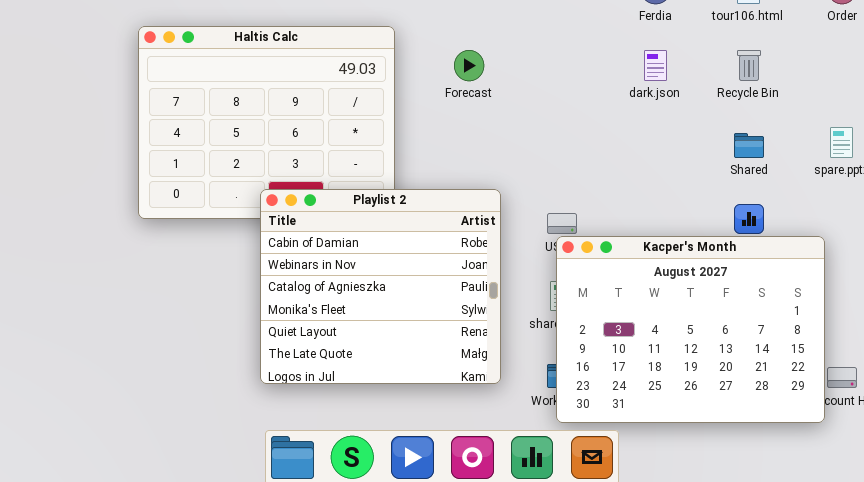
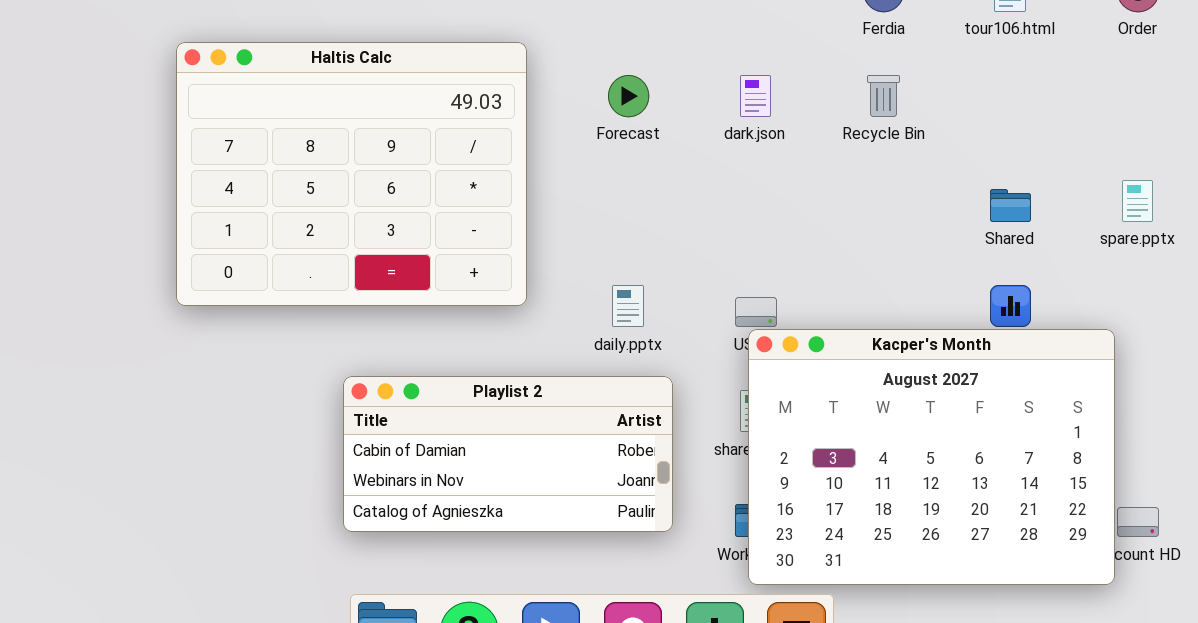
dark.json: [644,50,667,81] -> [740,75,771,117], moved
Recycle Bin: [737,50,761,81] -> [867,75,900,117], moved
Playlist 2: [260,189,501,384] -> [343,376,673,532], resized

